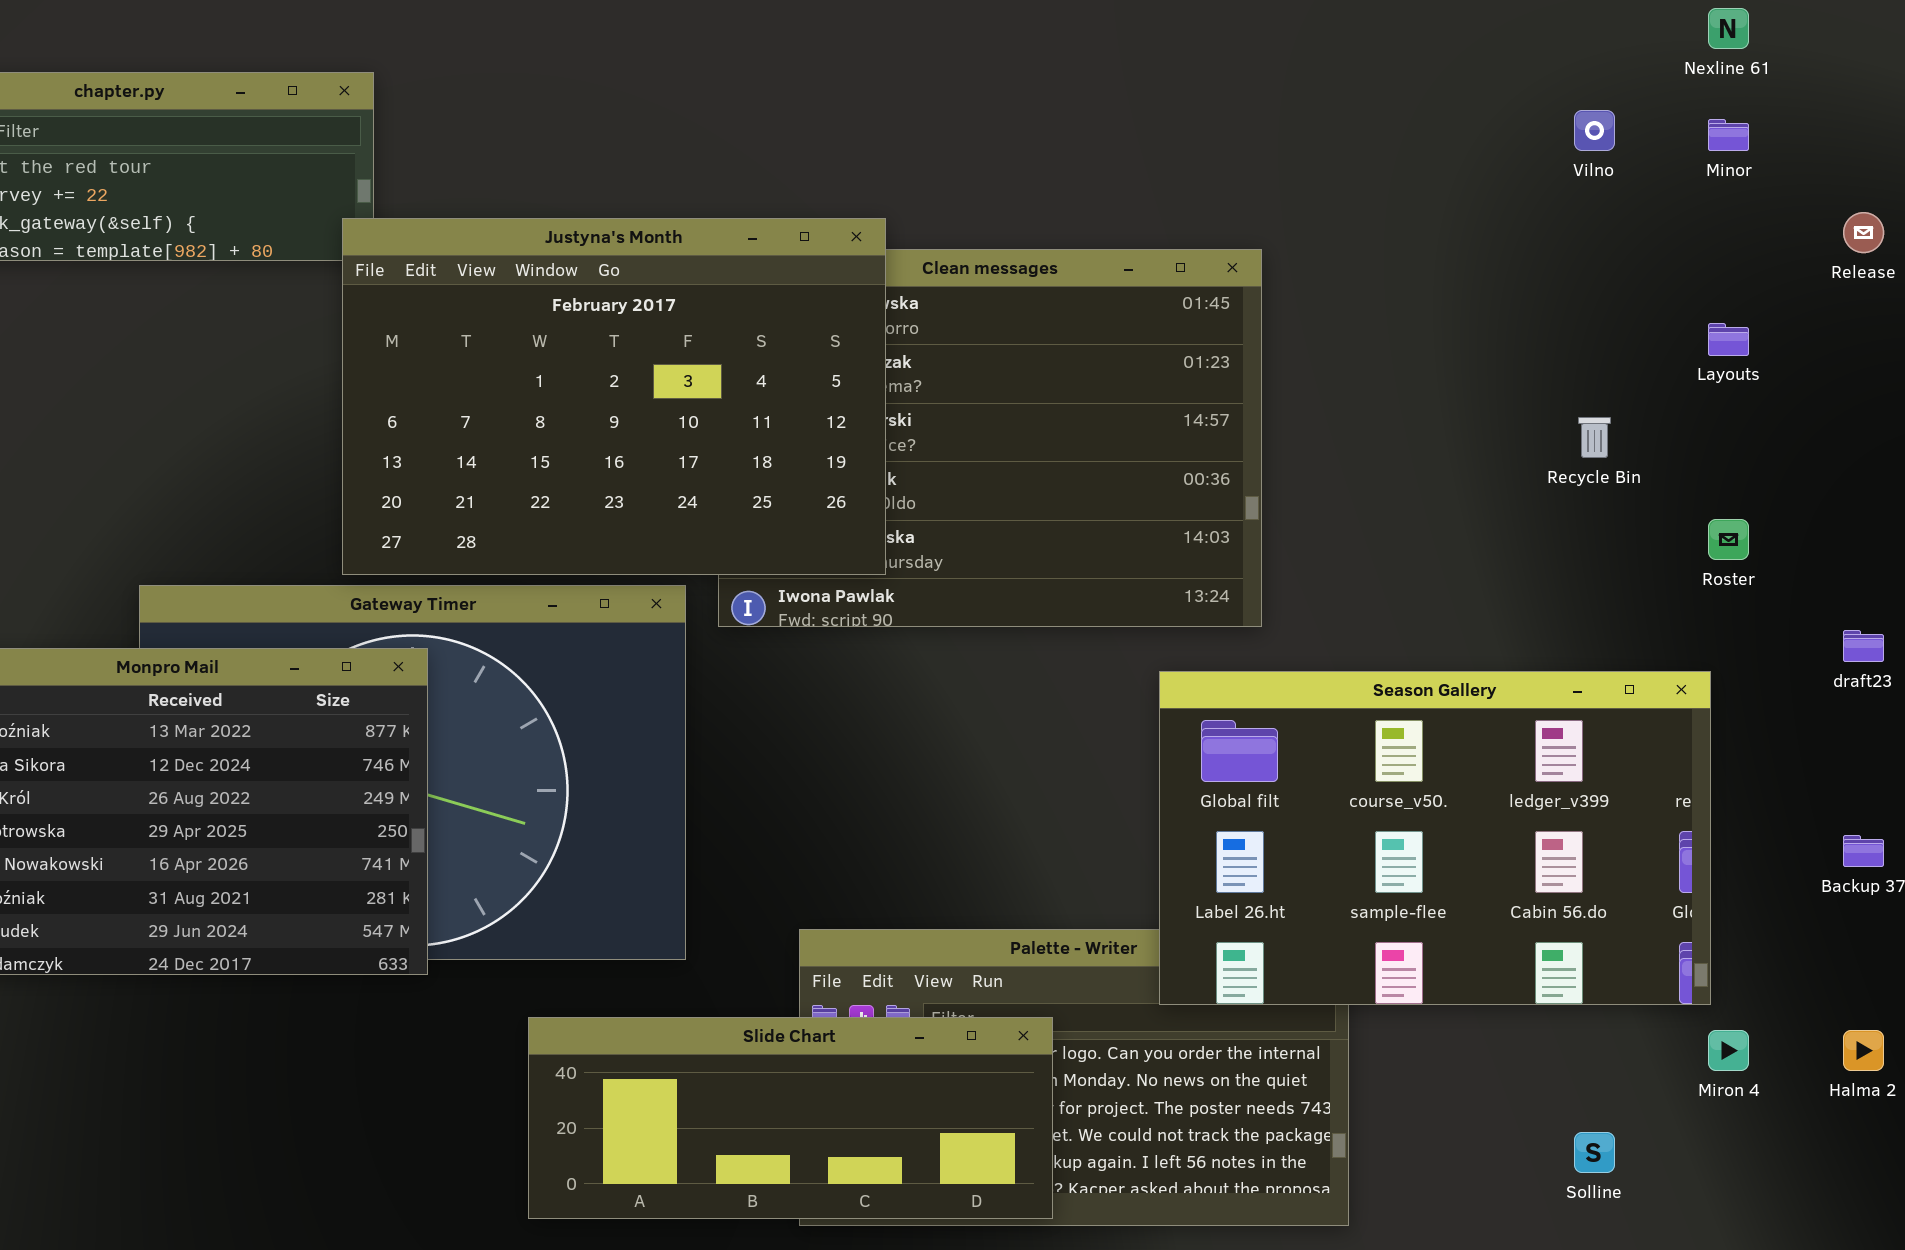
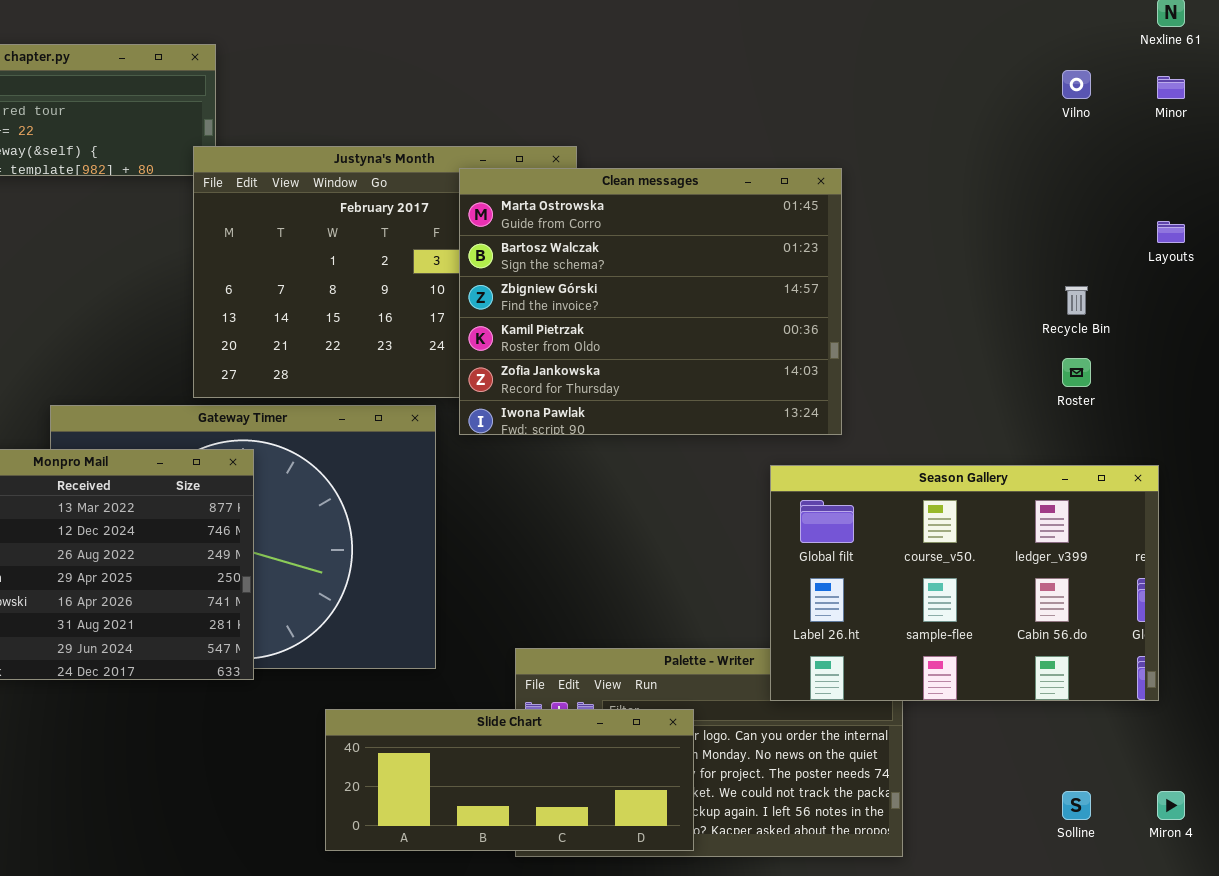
Clean messages: [718,249,1262,627] -> [459,168,842,435], raised
Roster: [1708,519,1749,560] -> [1062,358,1091,387], moved
Miron 4: [1708,1030,1749,1071] -> [1157,791,1185,820], moved

